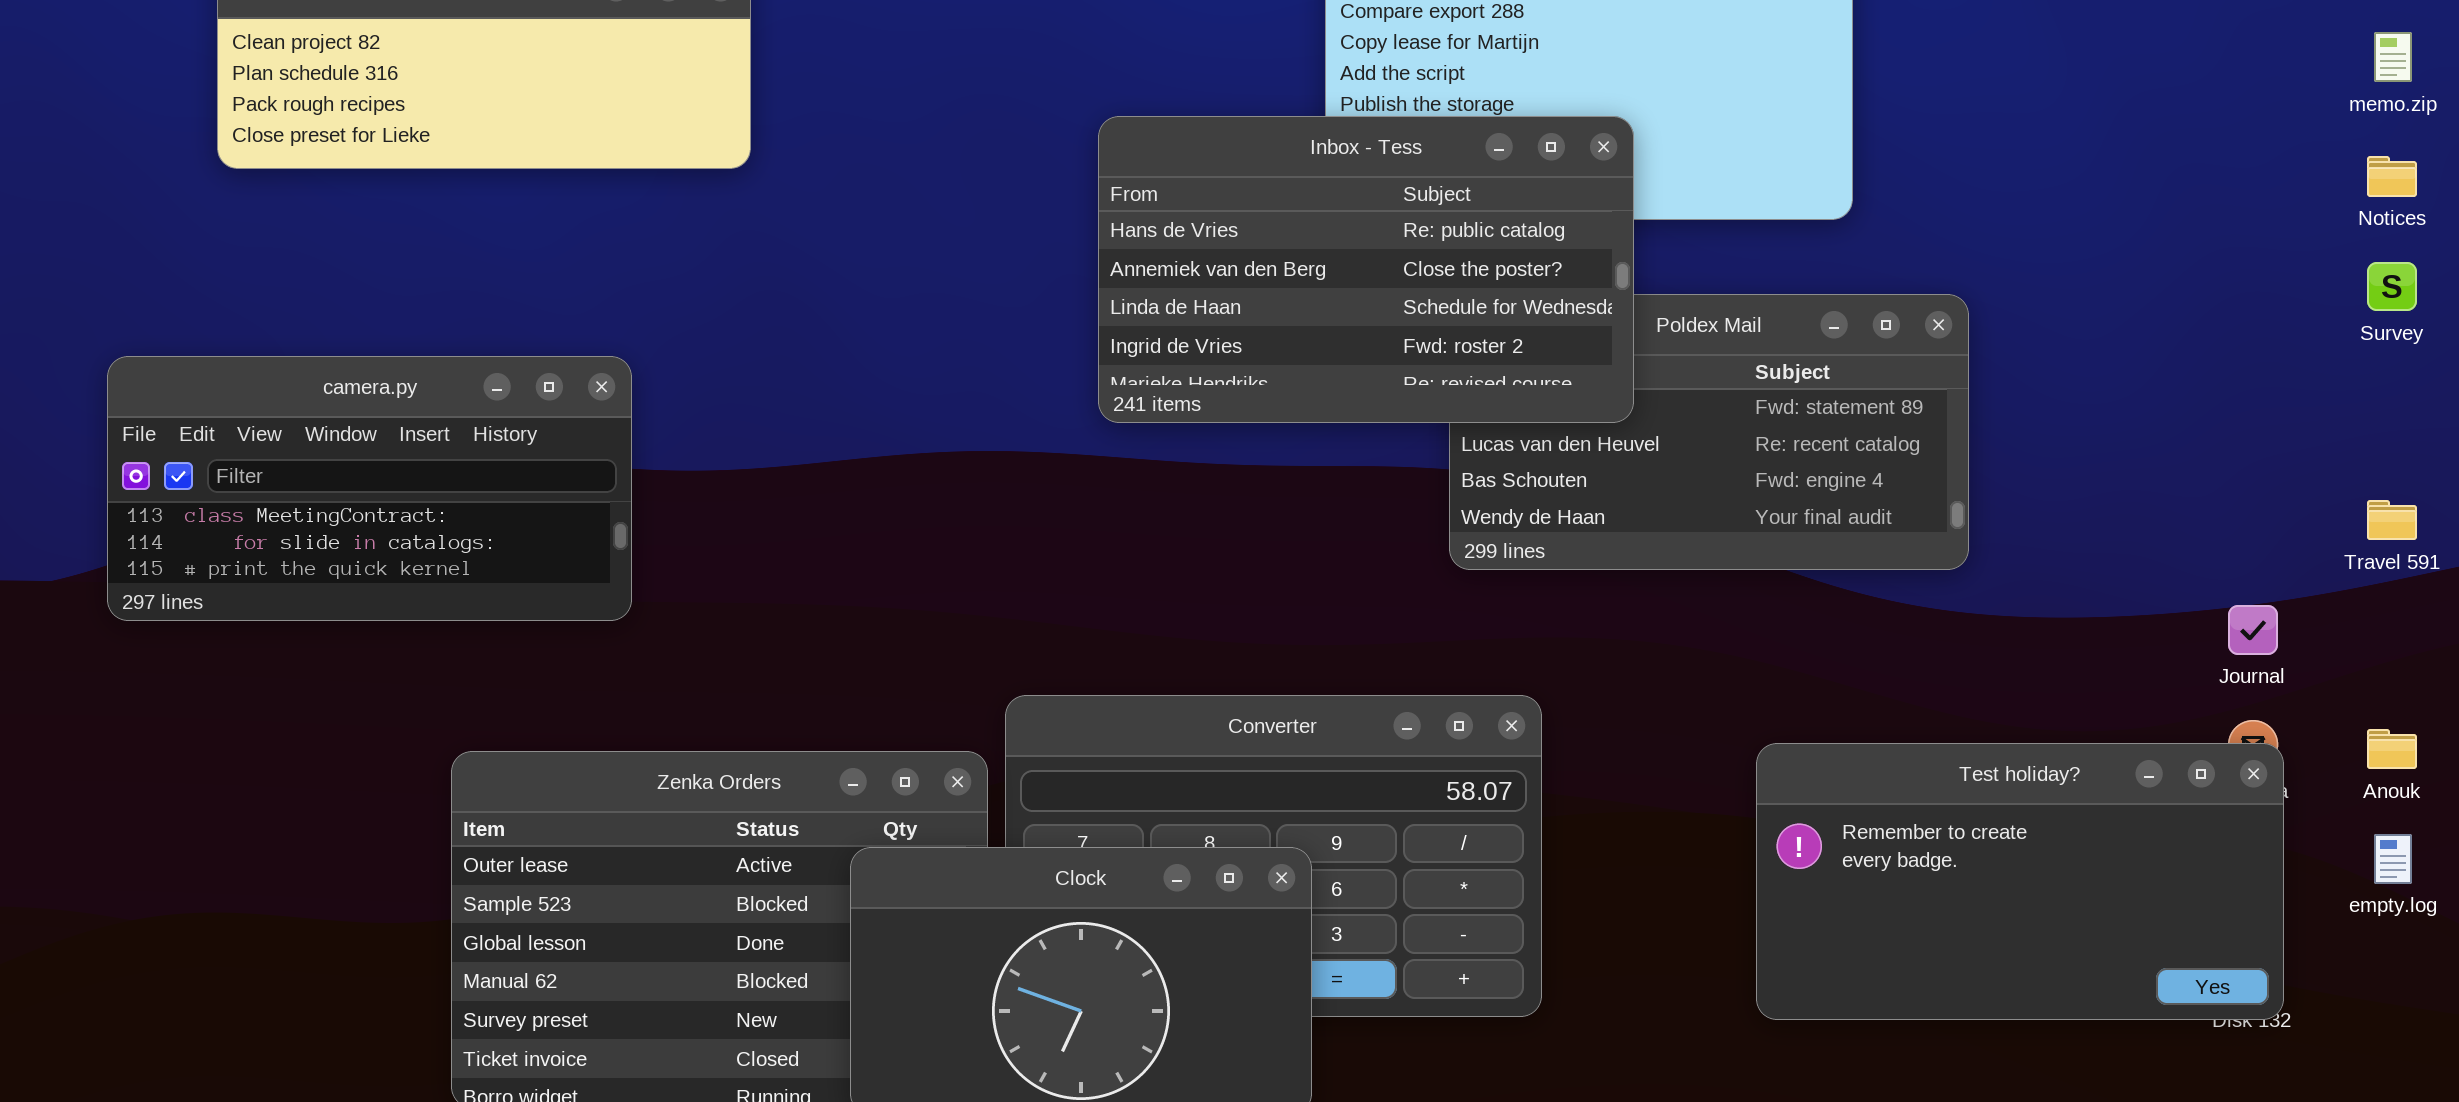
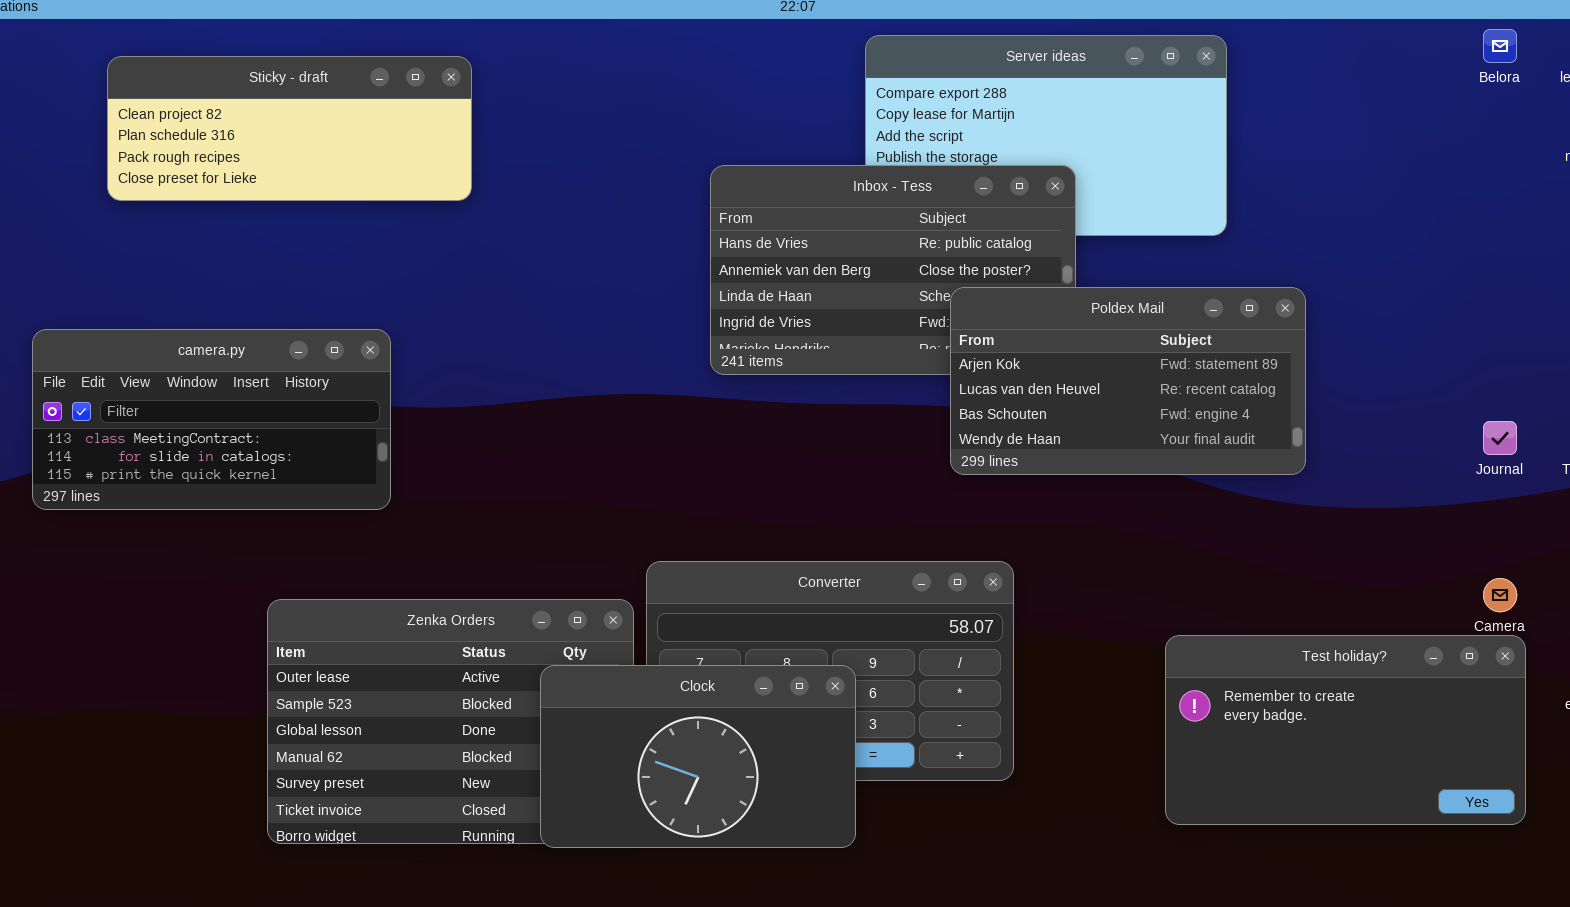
Poldex Mail: [1449,294,1969,570] -> [950,287,1306,475], raised
Journal: [2228,605,2278,655] -> [1483,421,1517,455], moved
Test holiday?: [1756,743,2284,1020] -> [1165,635,1526,825], moved

